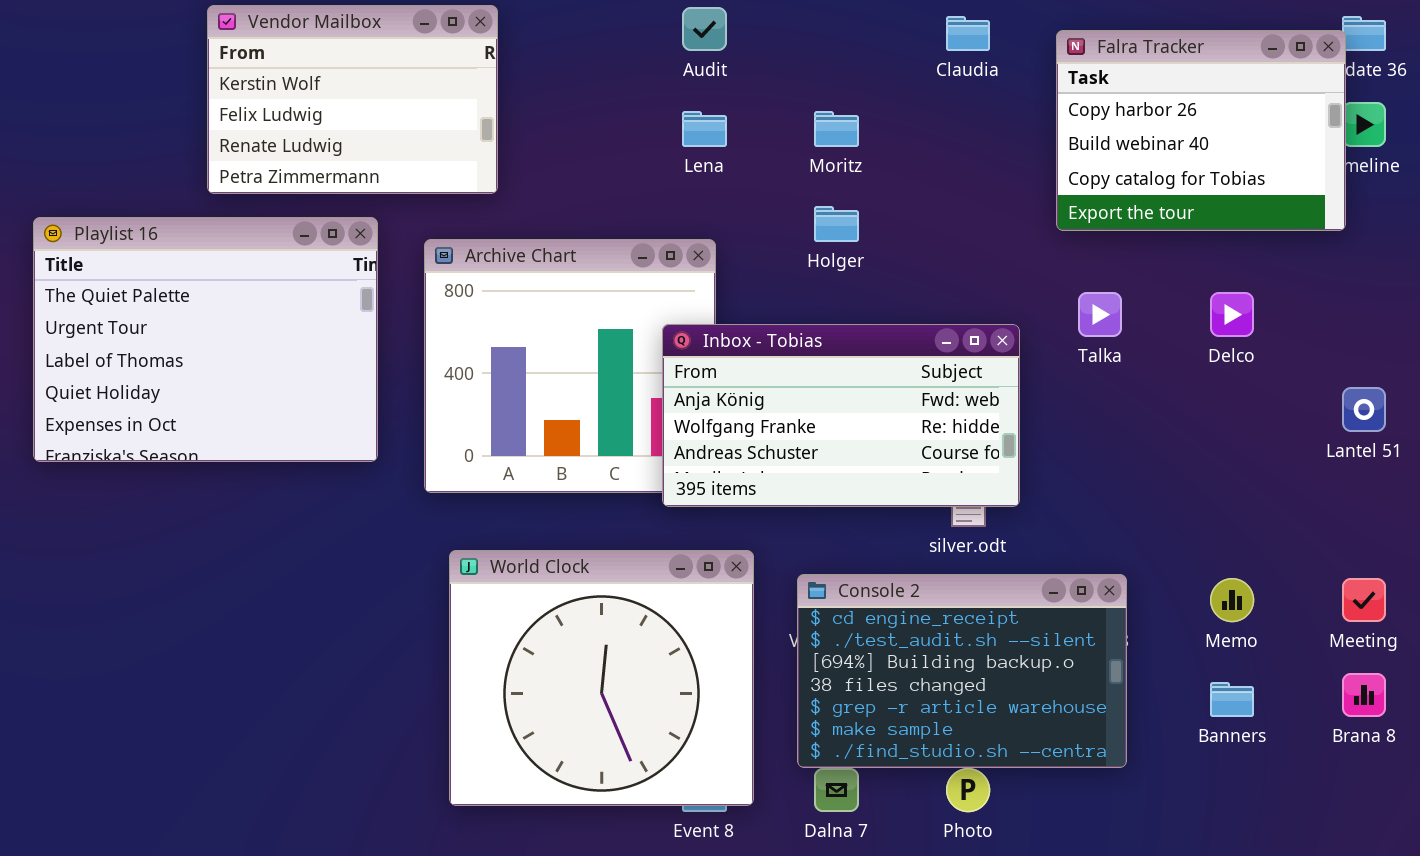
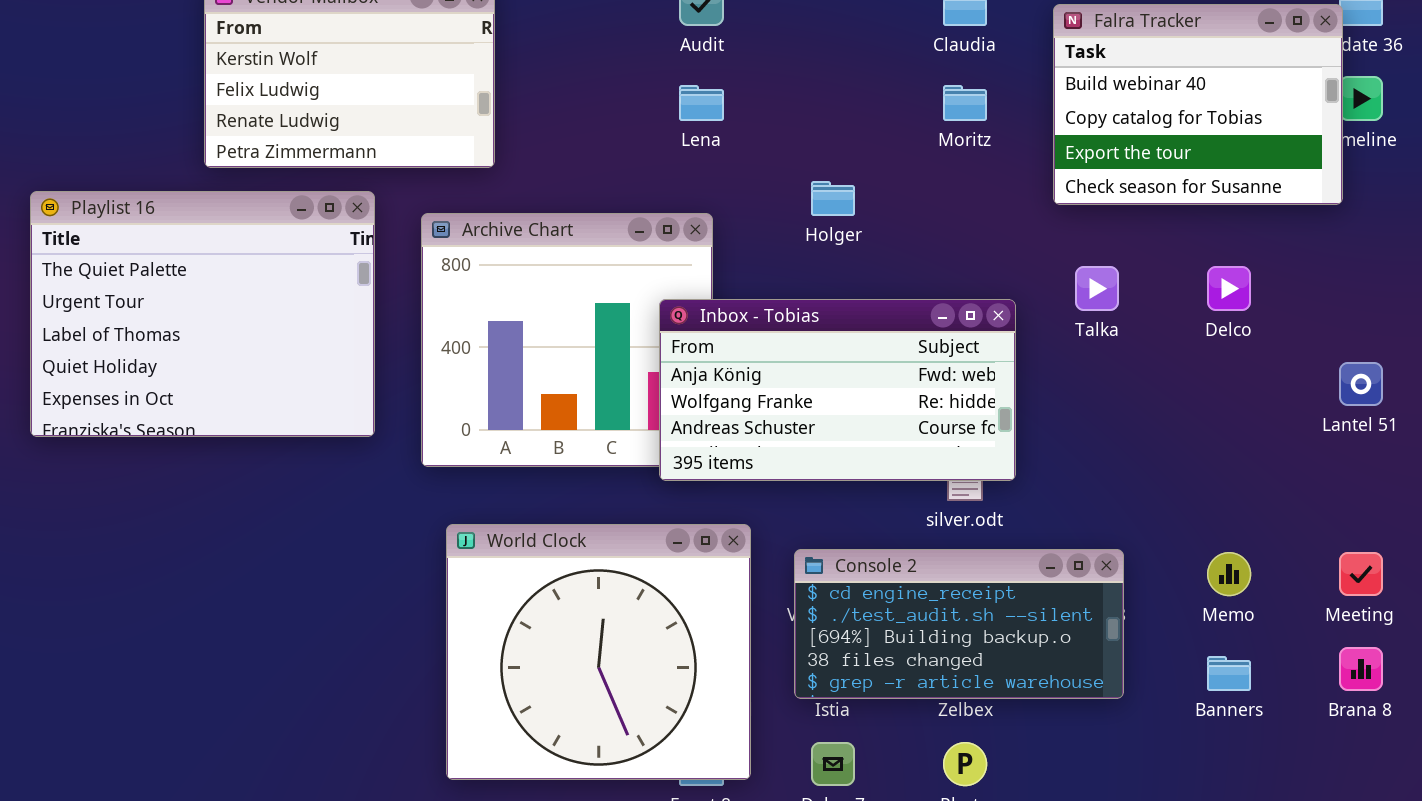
Falra Tracker: [1056,30,1346,231] -> [1053,4,1343,205], scrolled down 1 row
Moritz: [814,111,859,147] -> [943,85,987,121], moved
Console 2: [797,574,1127,768] -> [794,549,1124,699], resized

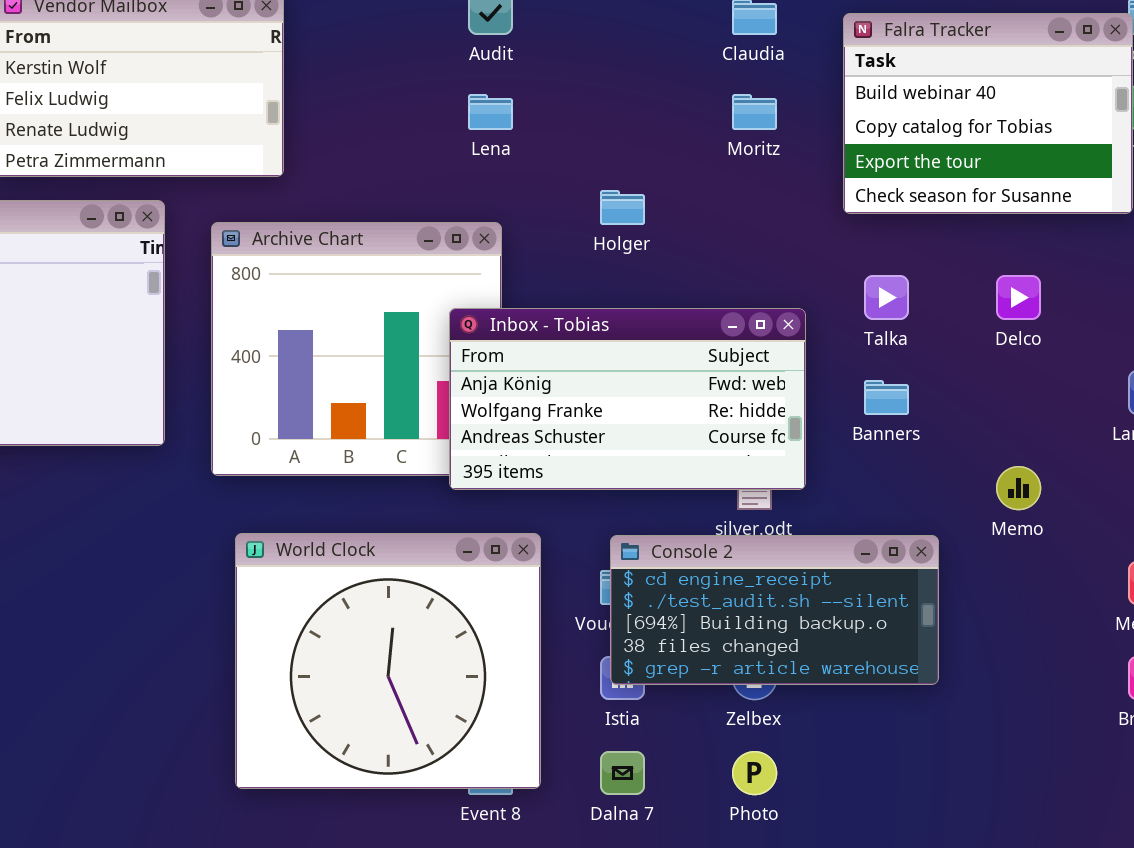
Console 2: [794,549,1124,699] -> [610,535,939,685], moved
Memo: [1207,552,1251,596] -> [996,466,1041,510], moved
Banners: [1207,656,1251,691] -> [864,380,909,415], moved

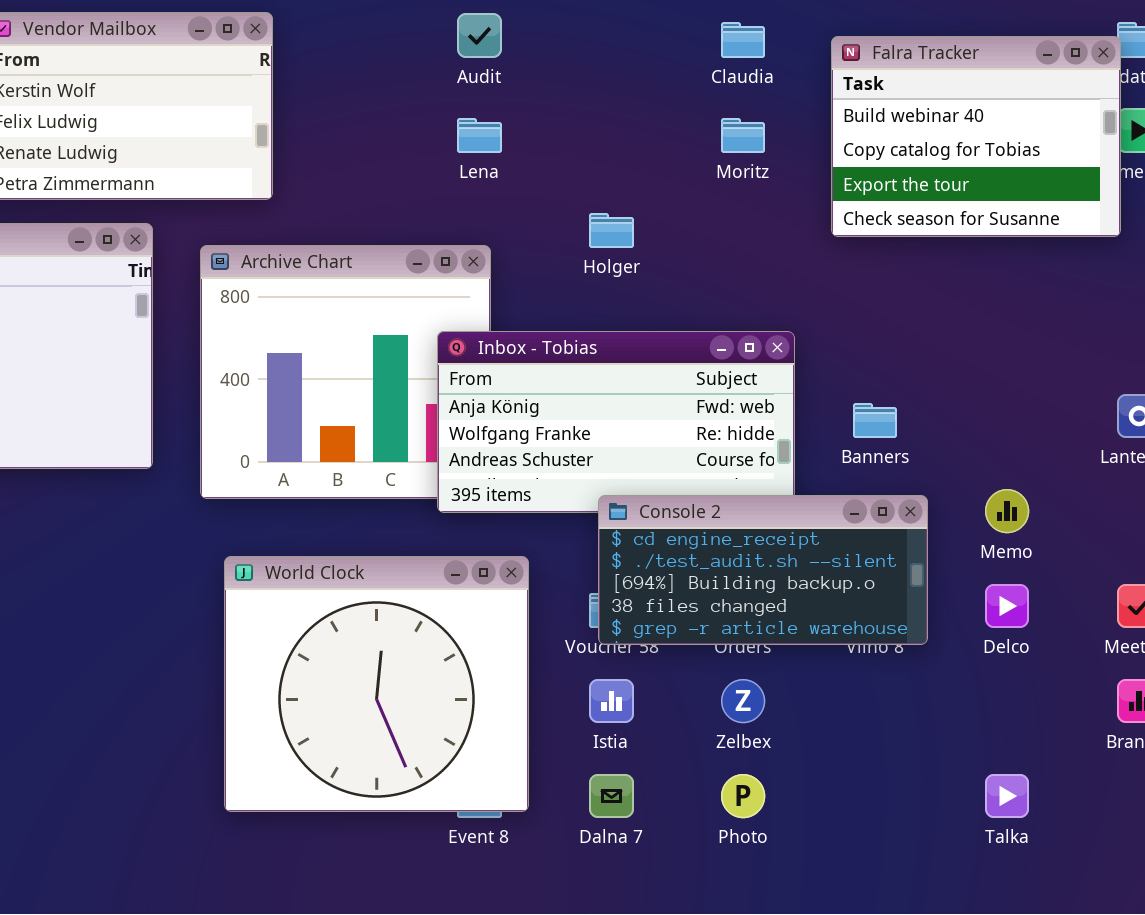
Talka: [864,275,909,320] -> [985,774,1029,818], moved
Delco: [996,275,1041,320] -> [985,584,1029,628], moved
Console 2: [610,535,939,685] -> [598,495,928,645], moved

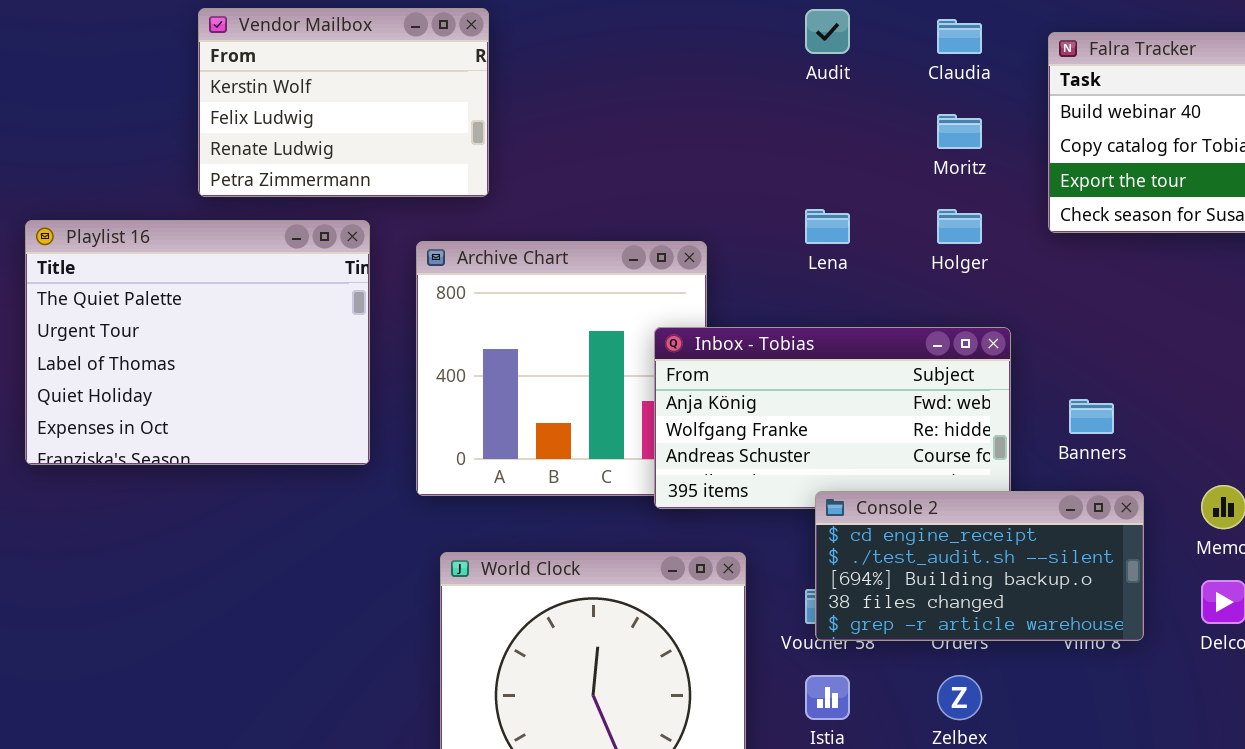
Audit: [457,13,502,58] -> [805,9,850,54], moved
Lena: [457,118,502,153] -> [805,209,850,244], moved
Holger: [589,213,634,248] -> [937,209,982,244], moved

